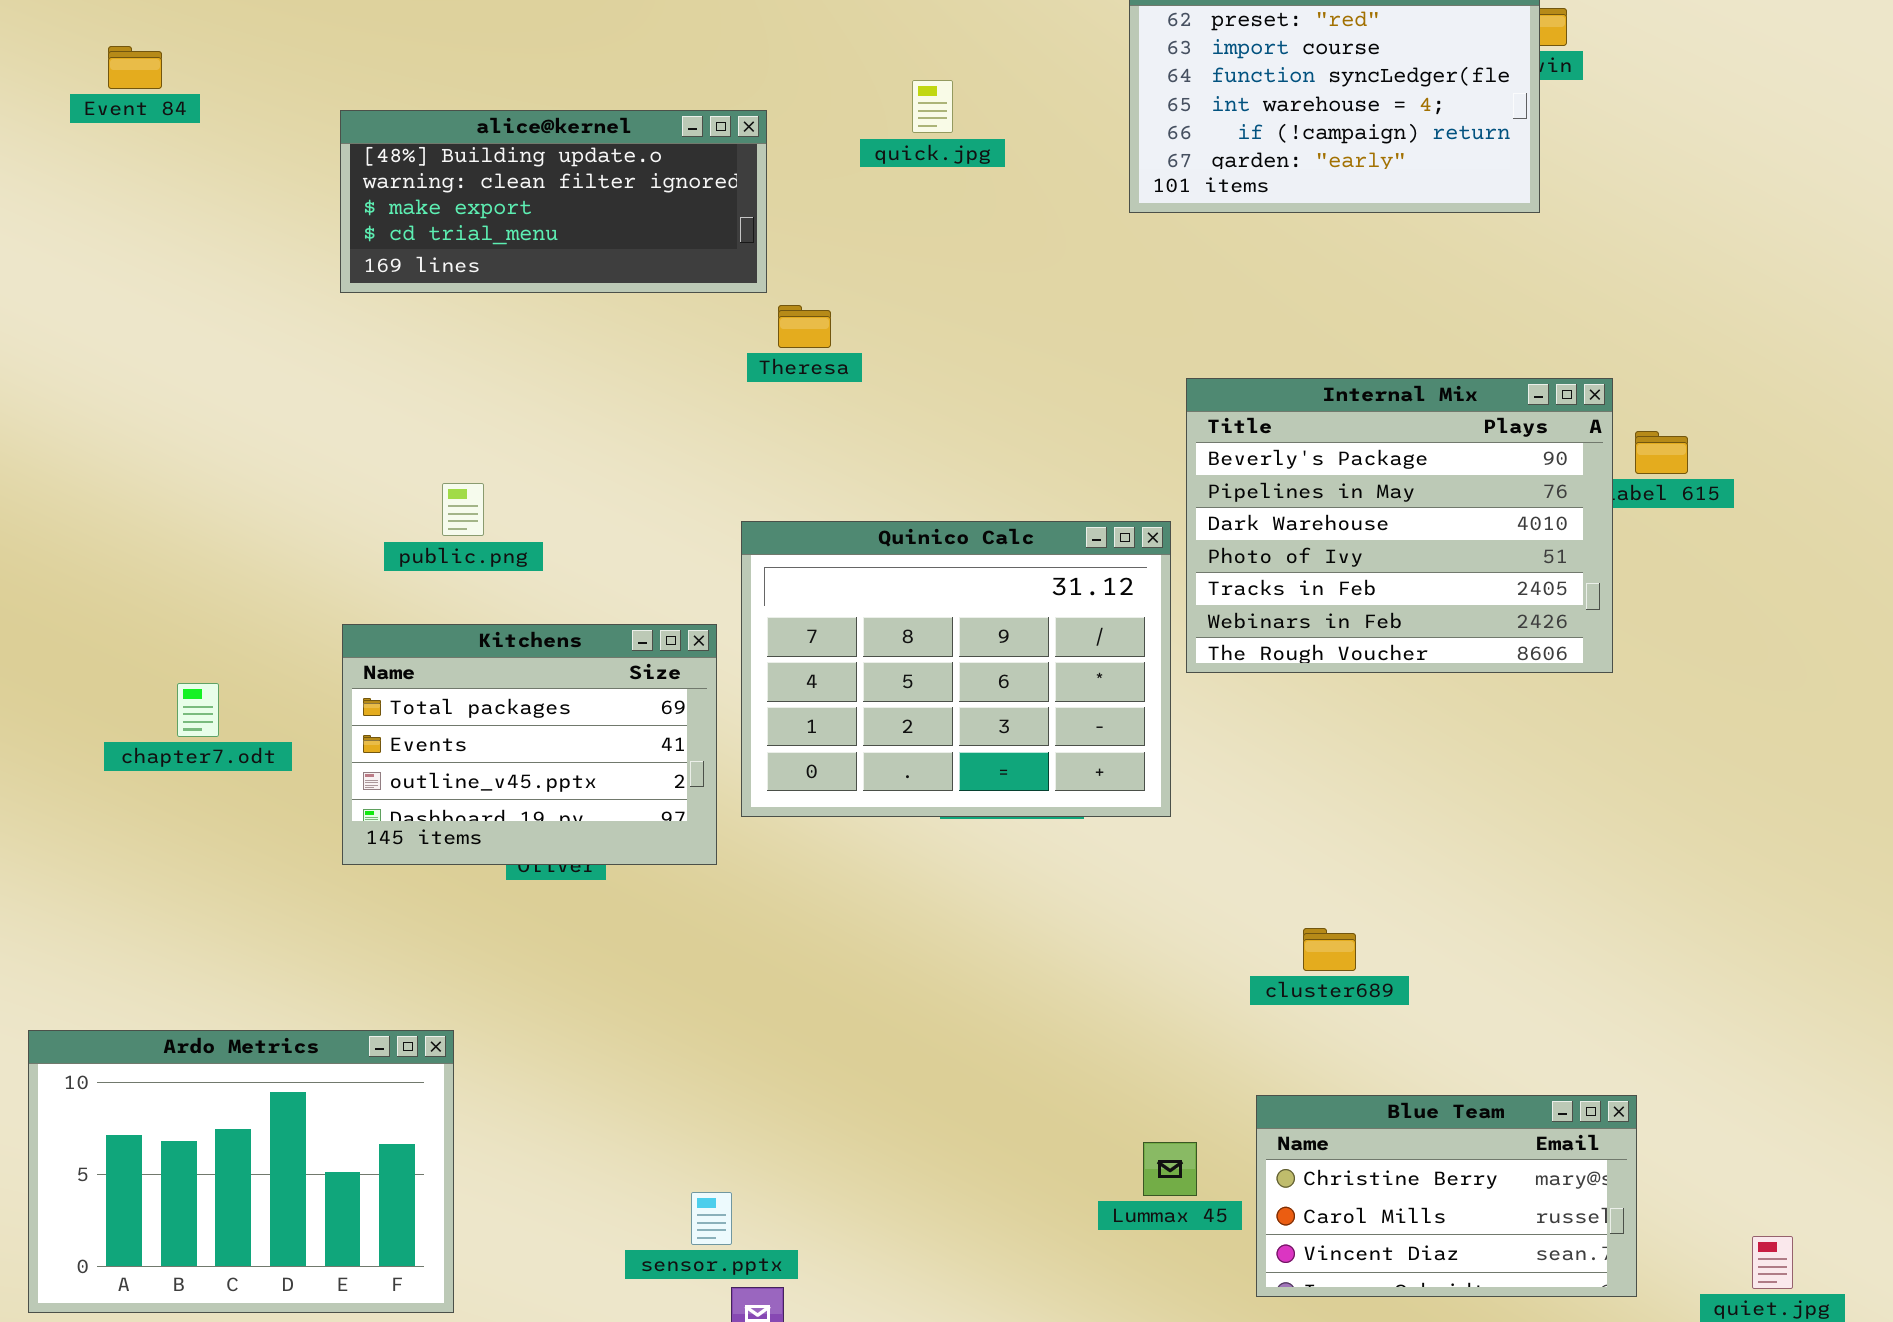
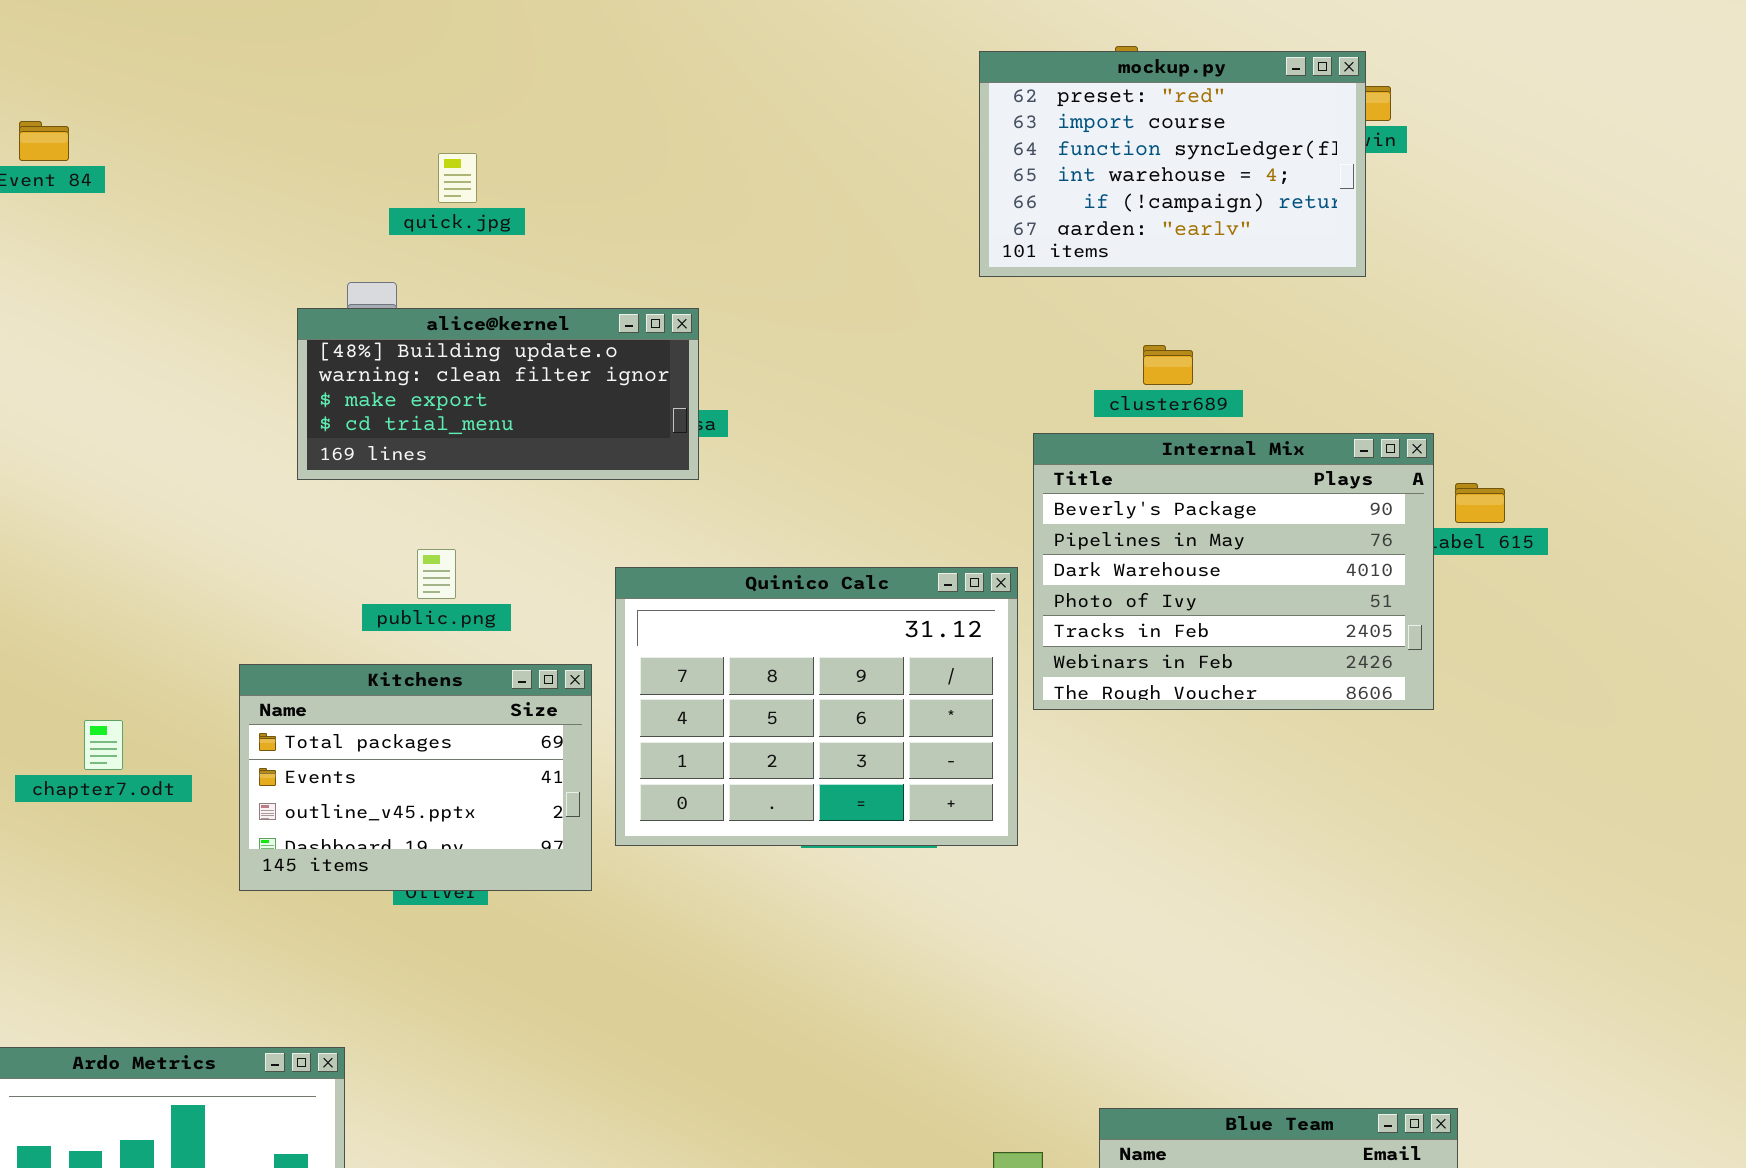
quick.jpg: [912,80,953,133] -> [438,153,477,203], moved
alice@kernel: [340,110,767,293] -> [297,308,699,480], moved
public.png: [442,483,484,536] -> [417,549,456,599], moved
cluster689: [1303,928,1356,971] -> [1143,345,1193,385], moved

